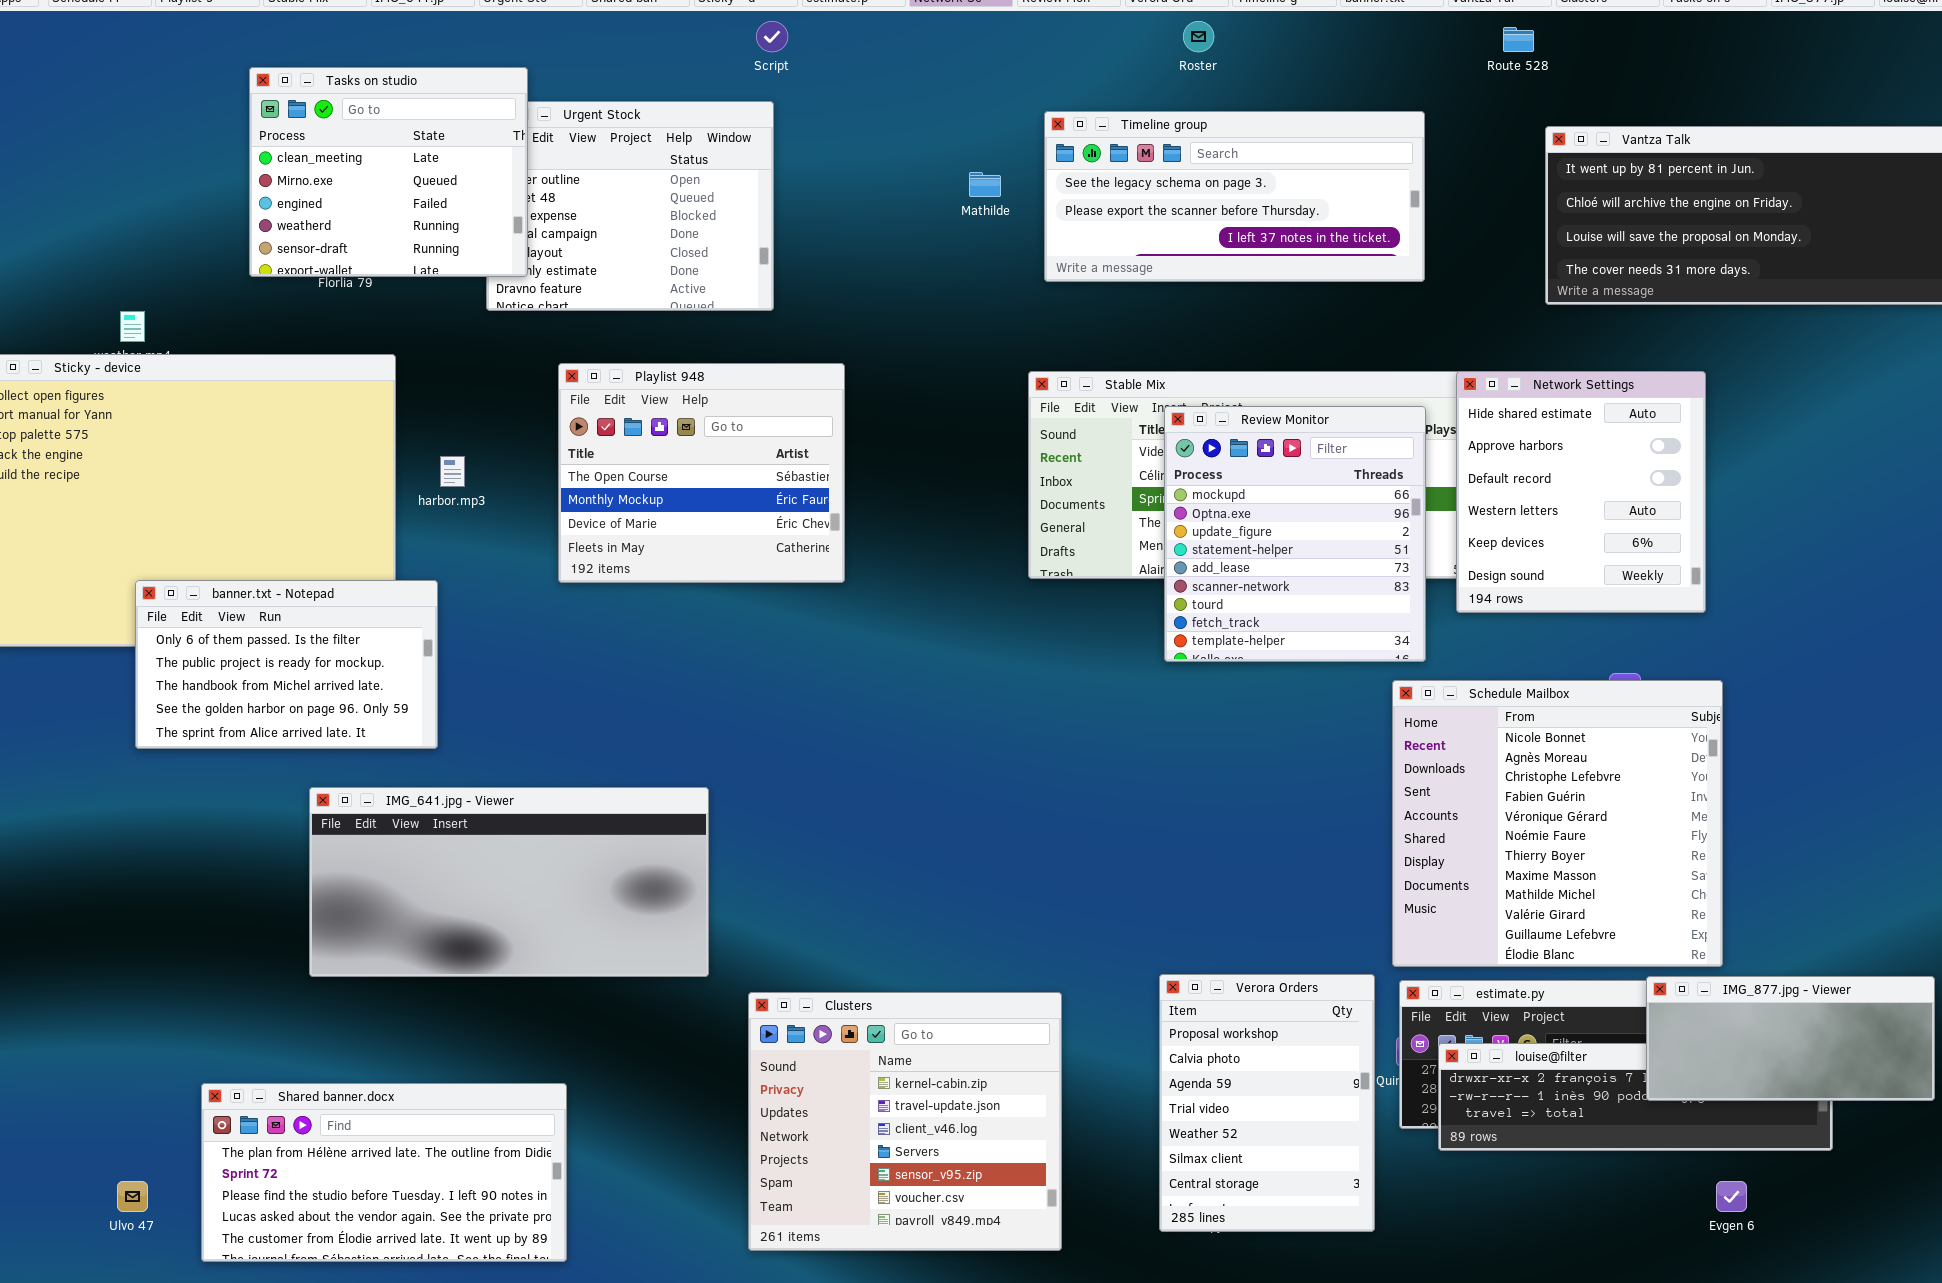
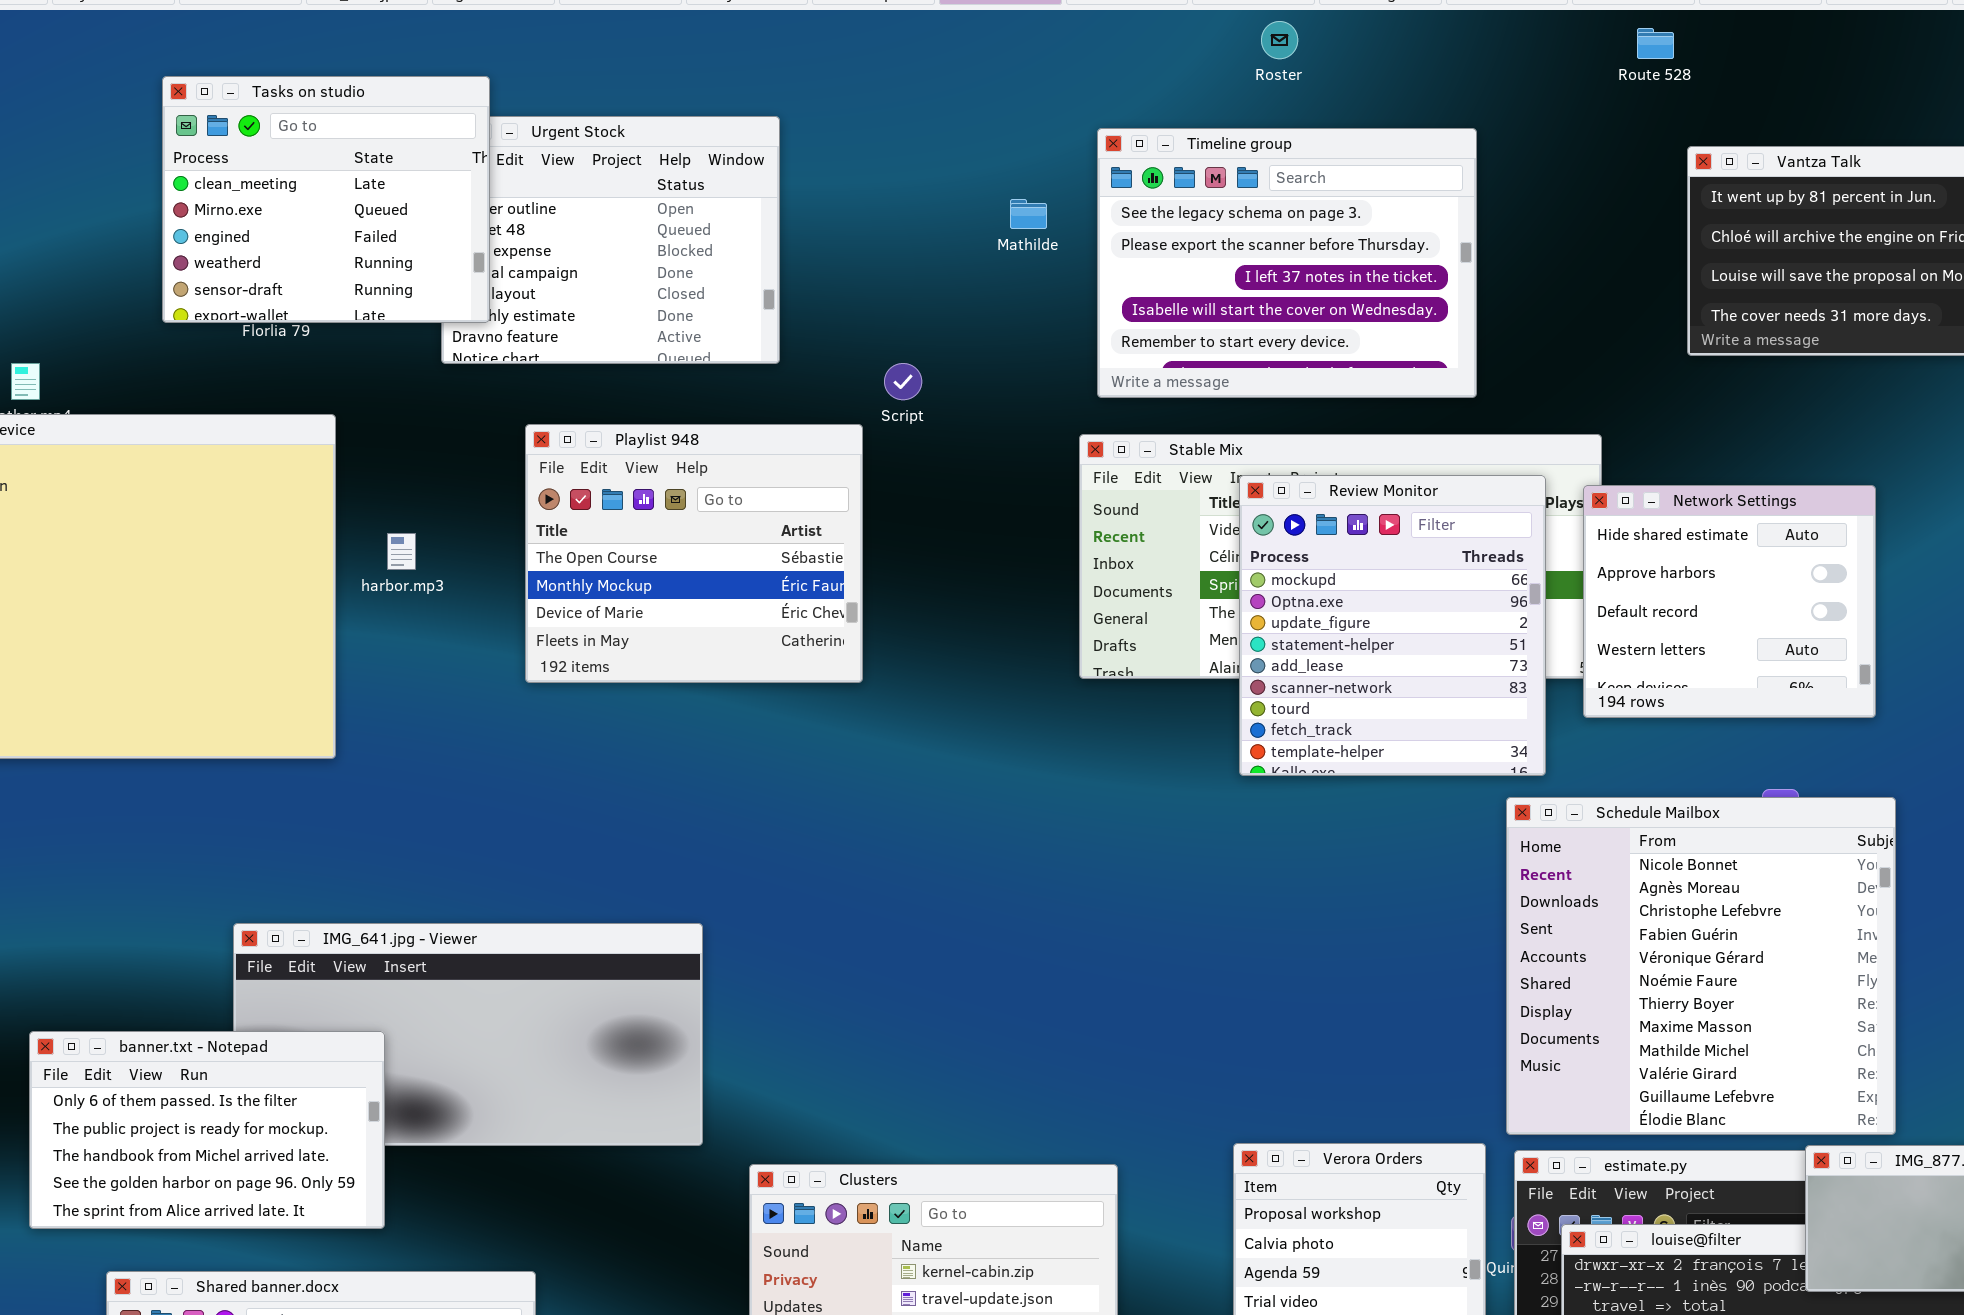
Script: [756,21,788,52] -> [884,363,922,400], moved
Timeline group: [1044,111,1425,282] -> [1097,128,1477,398], resized
Network Settings: [1456,371,1706,613] -> [1583,485,1876,718], resized
banner.txt - Notepad: [135,580,438,749] -> [29,1031,385,1229], moved

